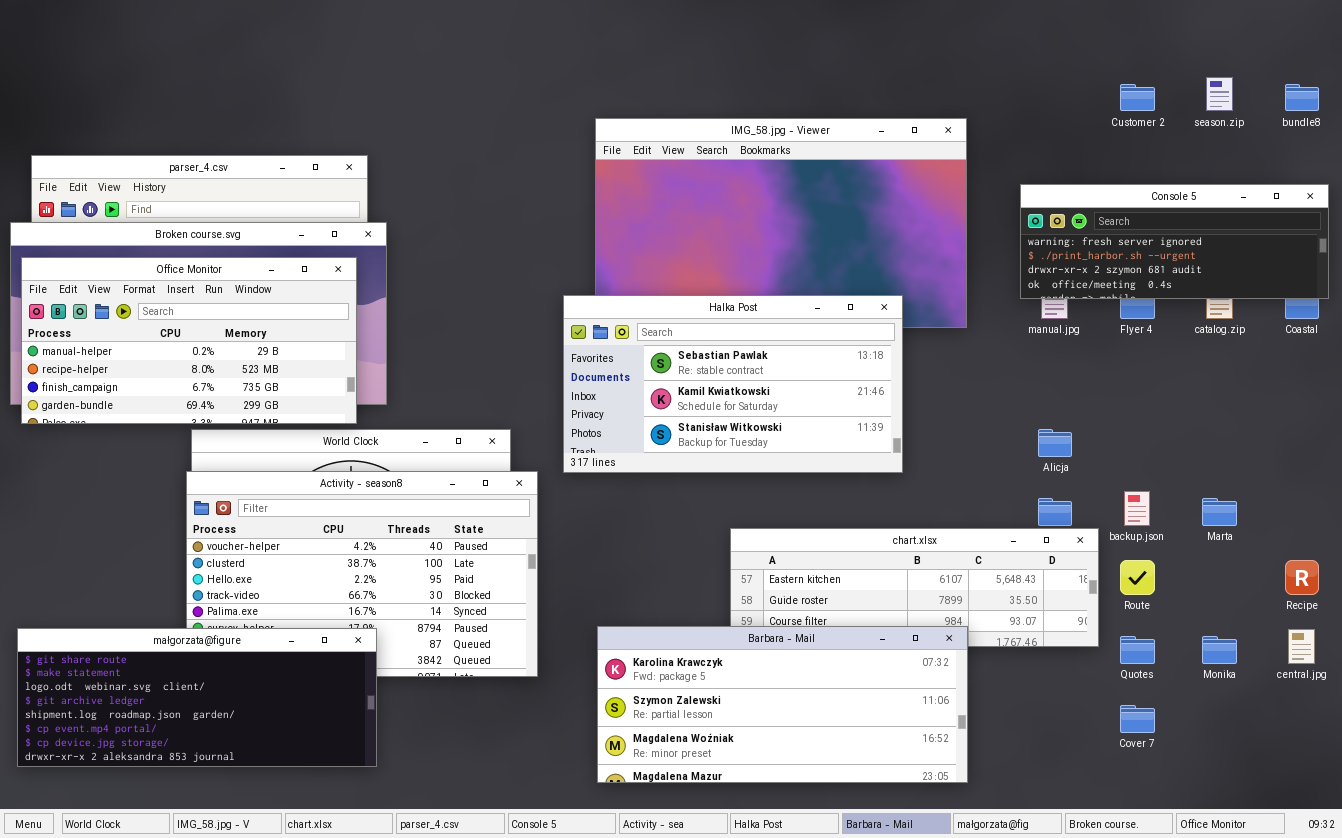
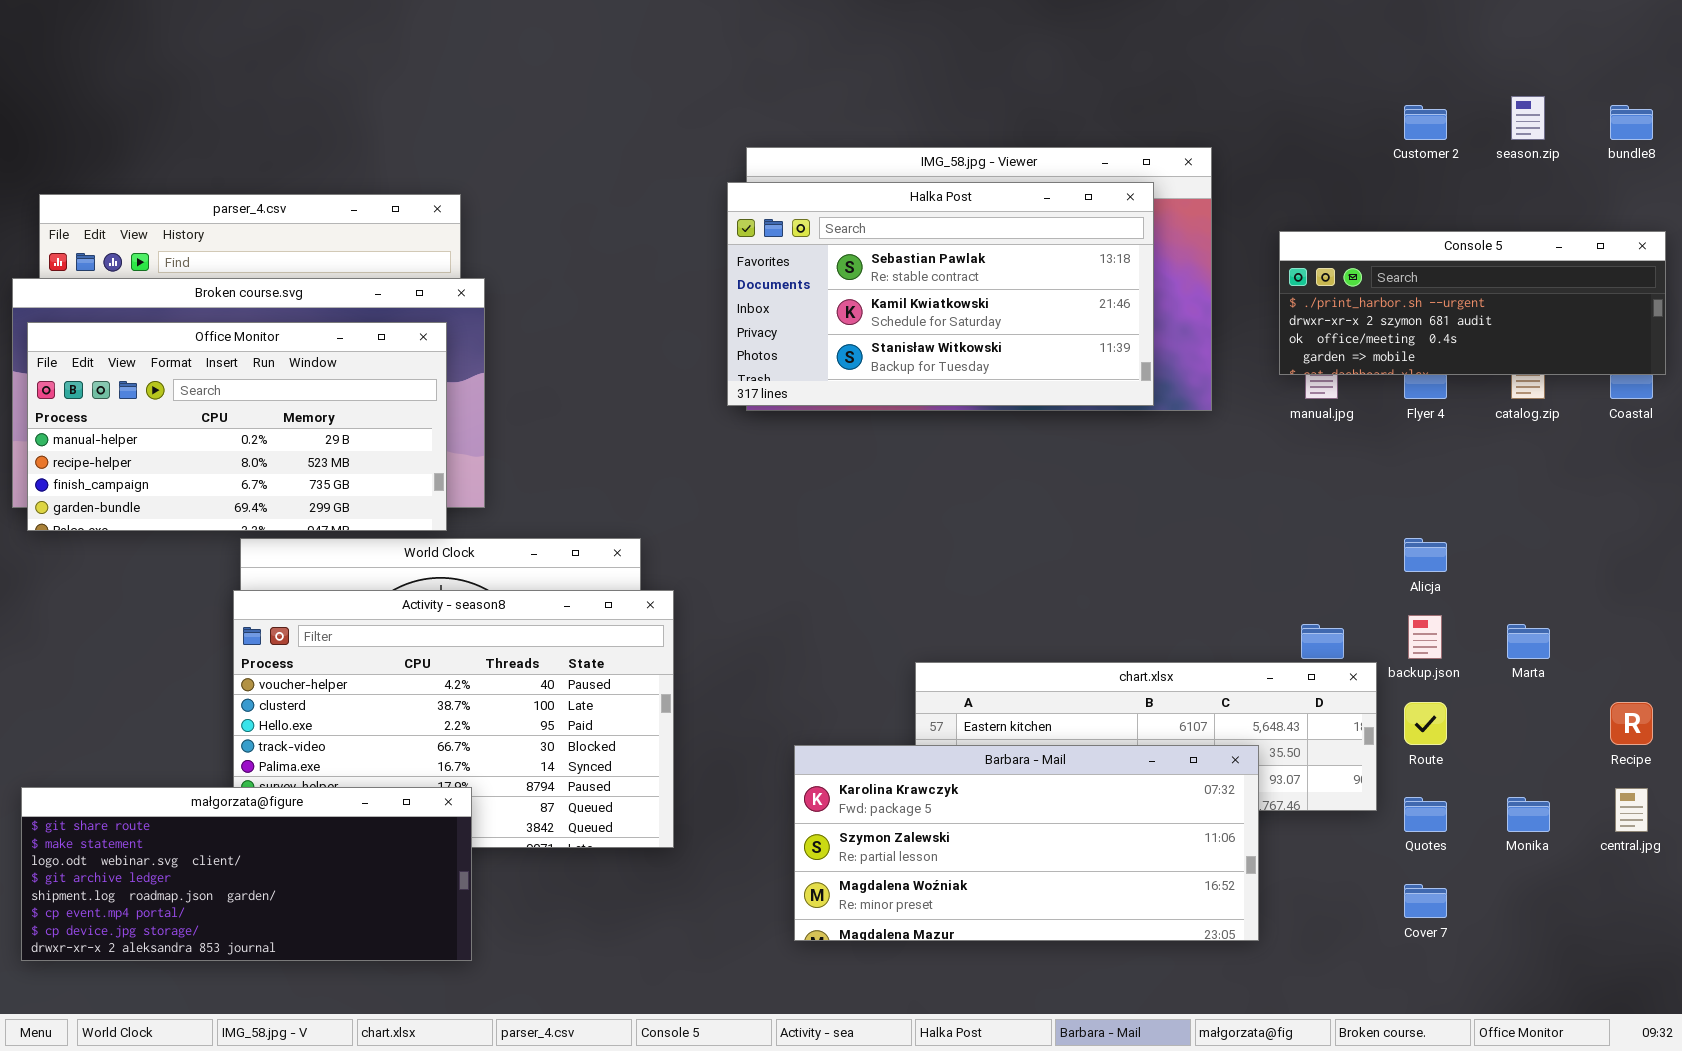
Console 5: [1020,184,1329,299] -> [1279,231,1666,375], scrolled down 1 row
Halka Post: [563,295,903,473] -> [727,182,1154,406], moved
Alicja: [1038,429,1072,457] -> [1404,538,1447,572], moved
Barbara - Mail: [597,626,968,783] -> [794,745,1259,941], moved

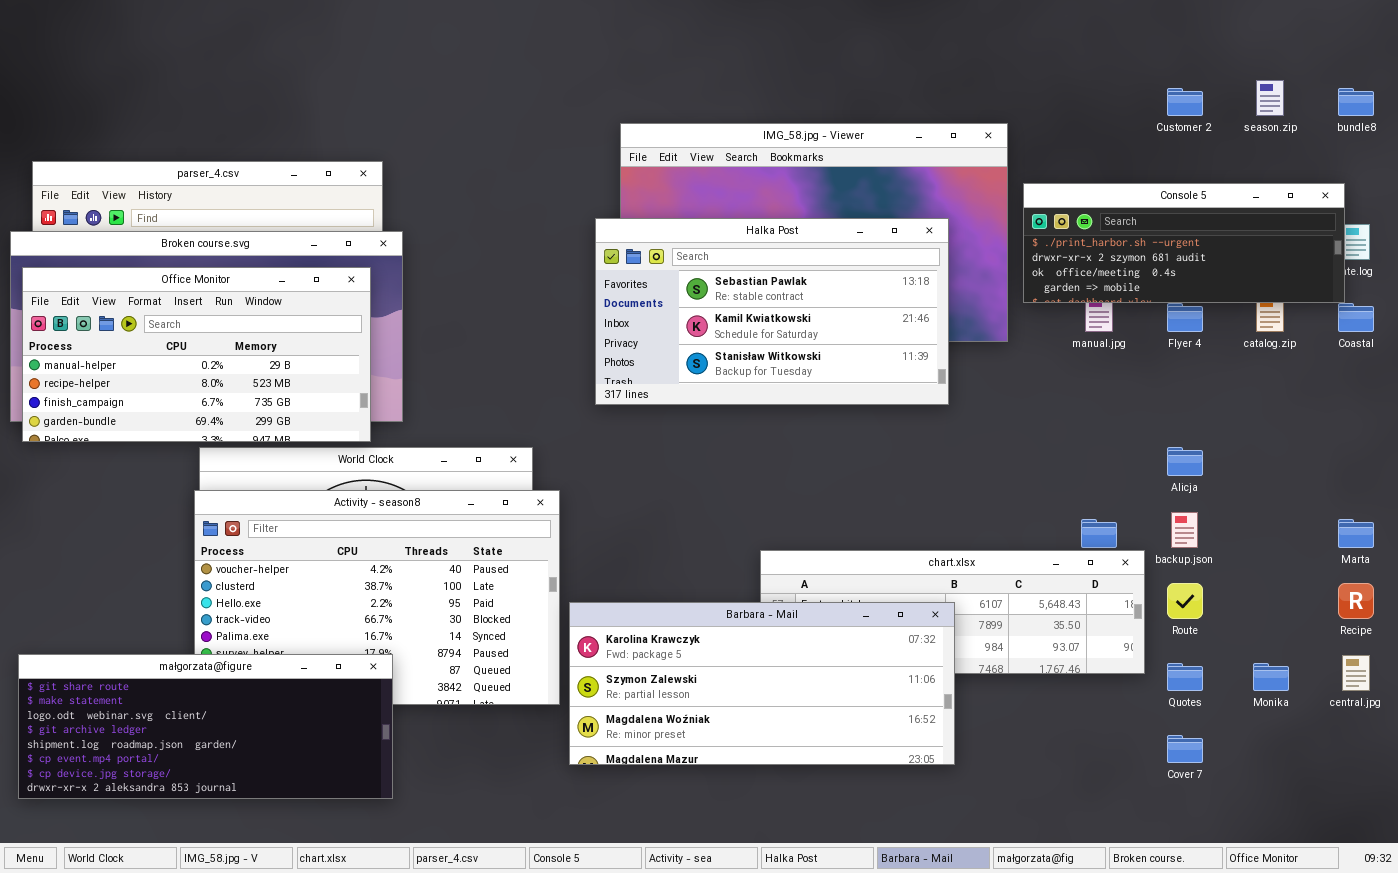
Halka Post: [727,182,1154,406] -> [595,218,949,405], moved
Console 5: [1279,231,1666,375] -> [1023,183,1345,303], moved
Marta: [1507,624,1550,659] -> [1338,519,1374,548], moved
Barbara - Mail: [794,745,1259,941] -> [569,602,955,765], moved

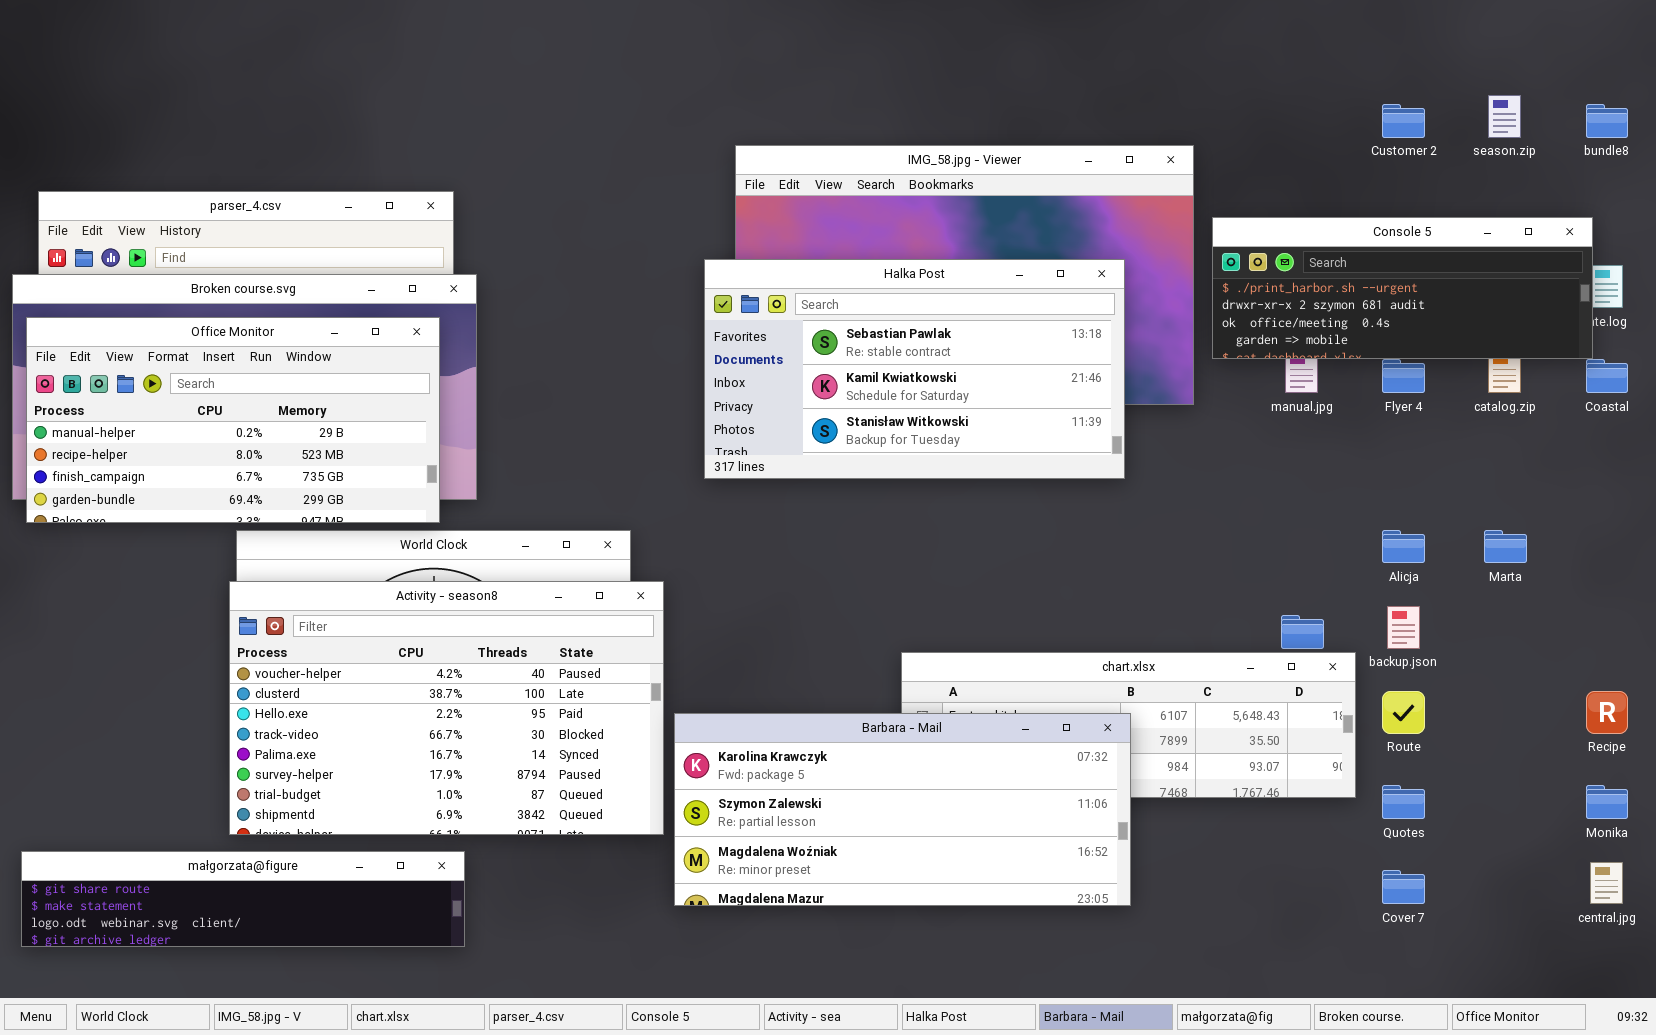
Marta: [1338,519,1374,548] -> [1484,530,1527,563], moved
małgorzata@figure: [18,654,393,799] -> [21,851,465,947], resized
central.jpg: [1342,655,1370,691] -> [1590,862,1623,904], moved
Monika: [1253,663,1289,691] -> [1586,785,1628,819], moved

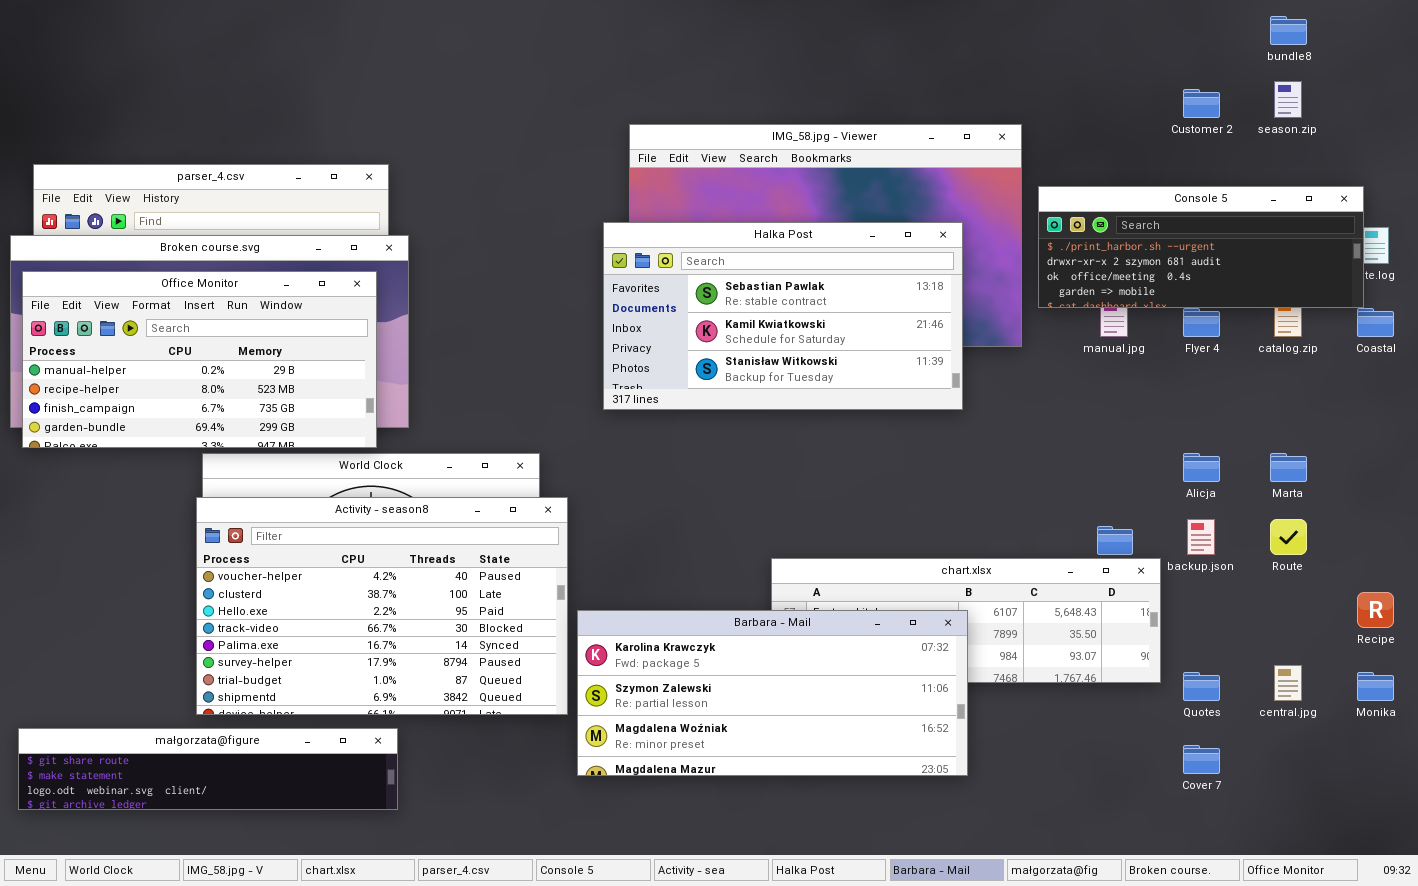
bundle8: [1586,104,1628,138] -> [1270,16,1307,45], moved
Route: [1382,691,1425,734] -> [1270,519,1307,555], moved
central.jpg: [1590,862,1623,904] -> [1274,665,1302,701], moved

